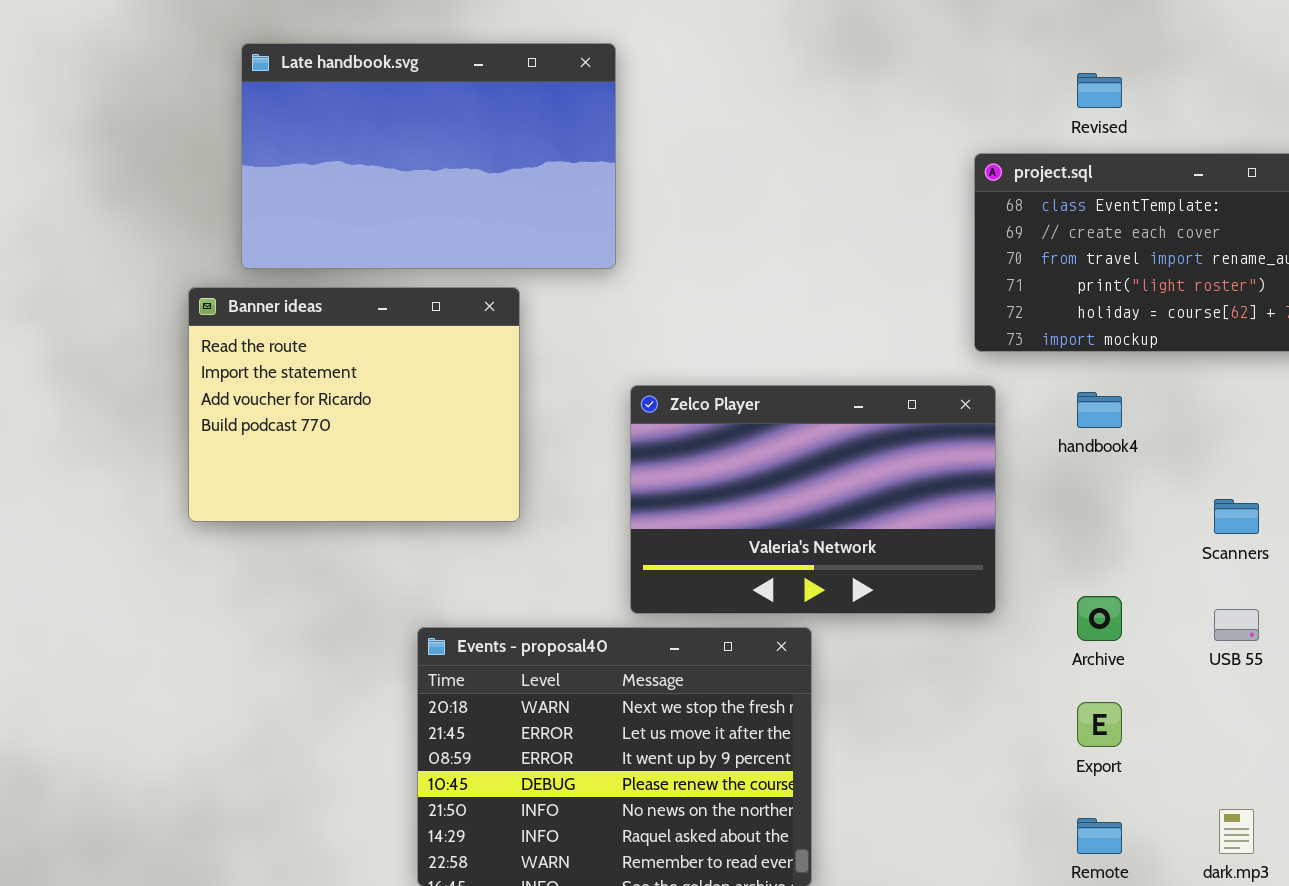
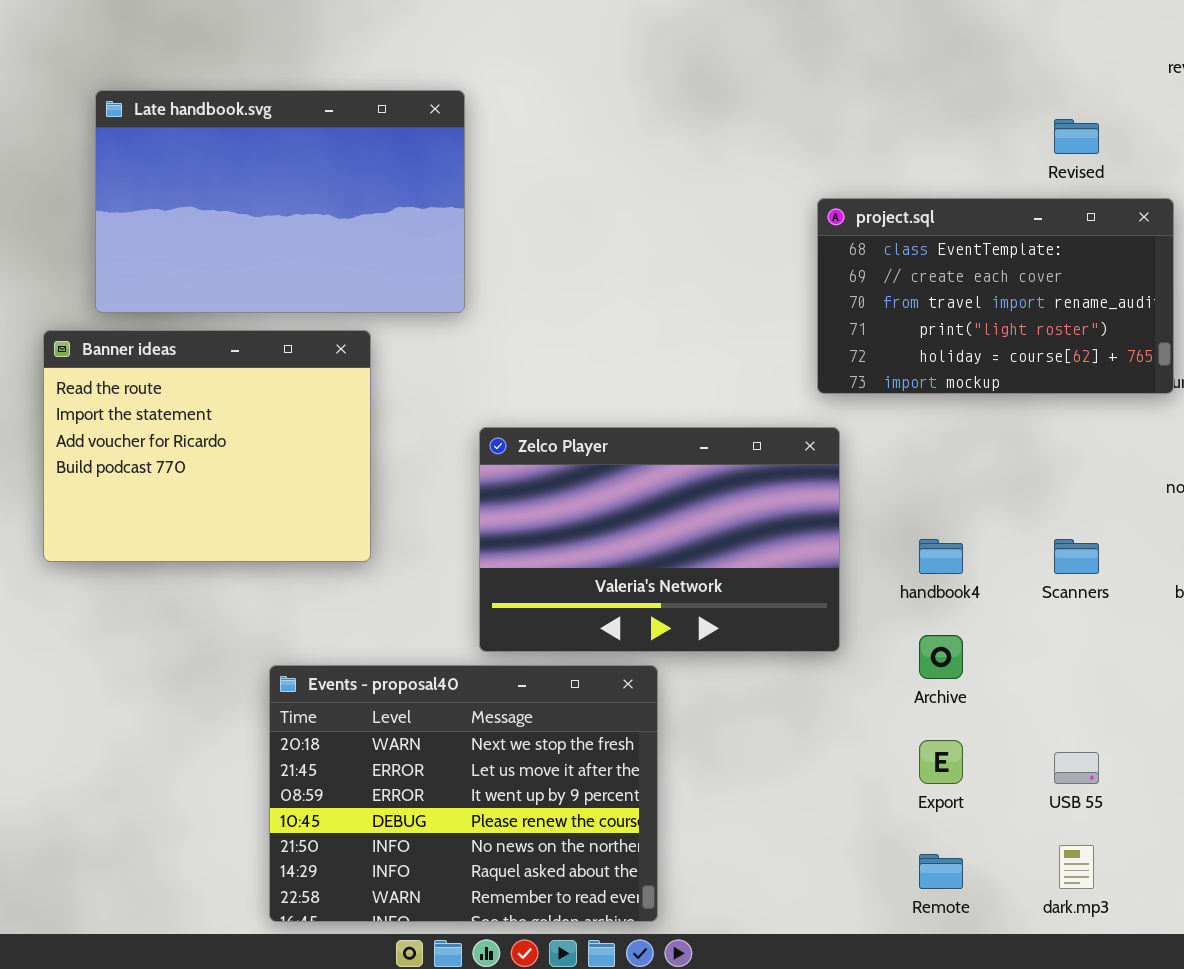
Revised: [1077,73,1122,108] -> [1054,119,1099,154], moved
handbook4: [1077,392,1122,428] -> [919,539,963,574], moved
USB 55: [1214,609,1259,641] -> [1054,752,1099,784], moved

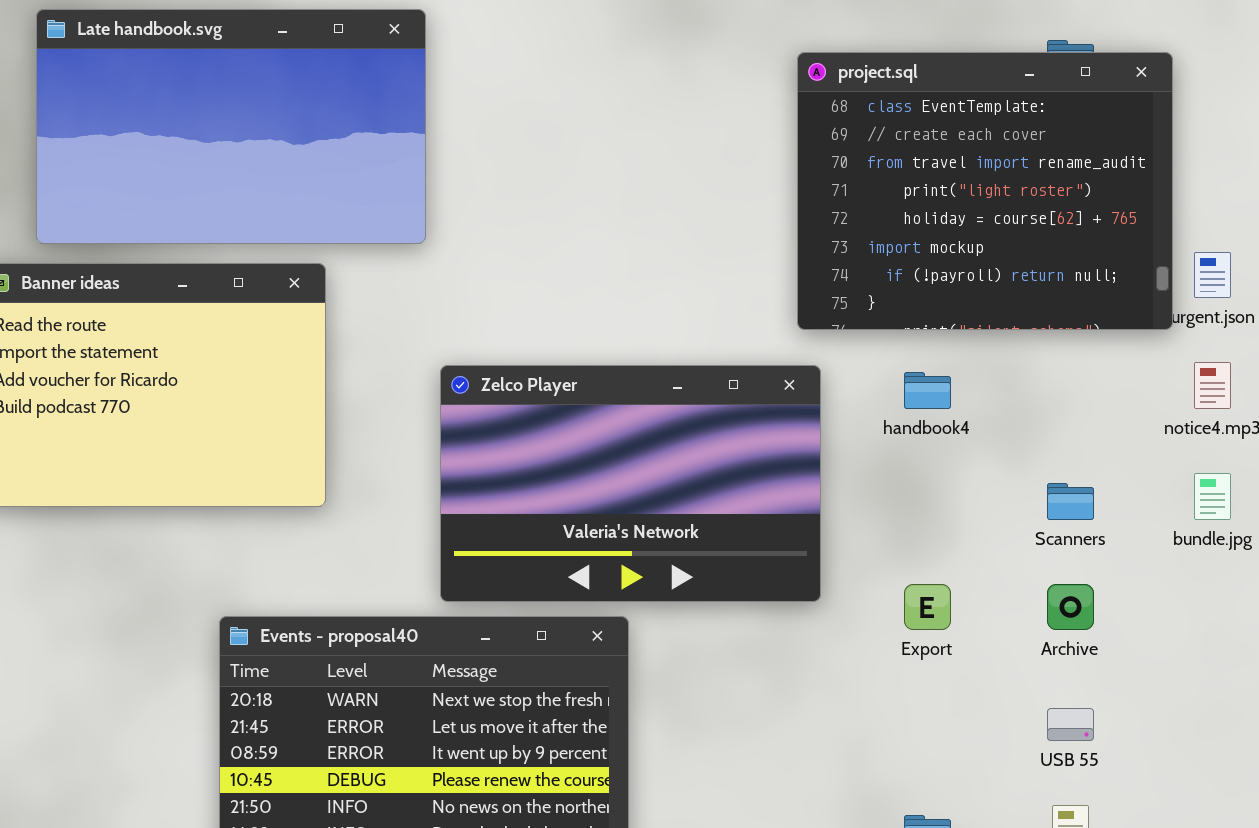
project.sql: [817,198,1174,394] -> [797,52,1173,330], resized
handbook4: [919,539,963,574] -> [904,372,951,409], moved
Archive: [919,635,963,679] -> [1047,584,1094,630], moved
Export: [919,740,963,784] -> [904,584,951,630], moved

